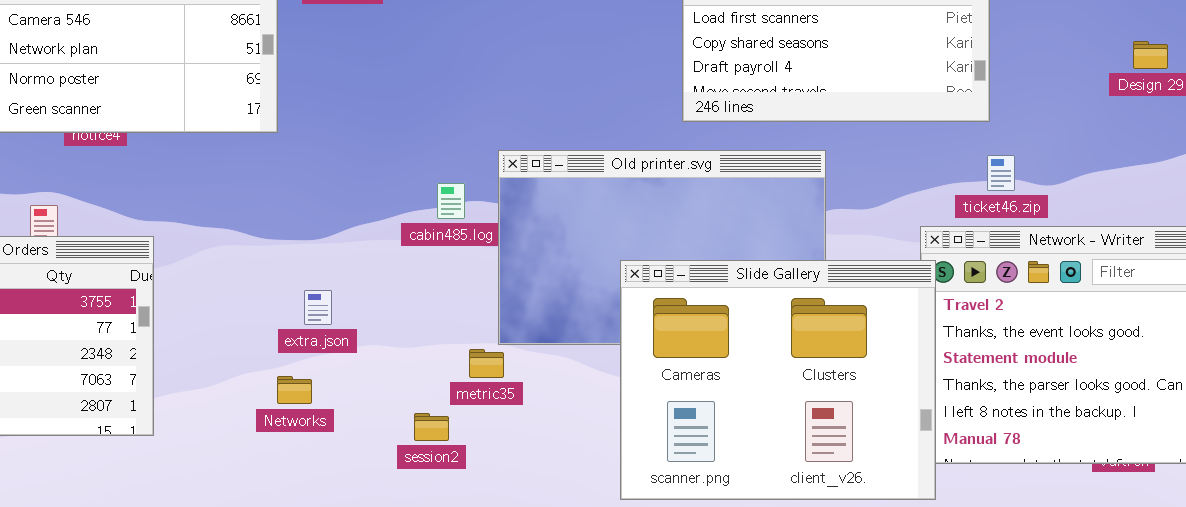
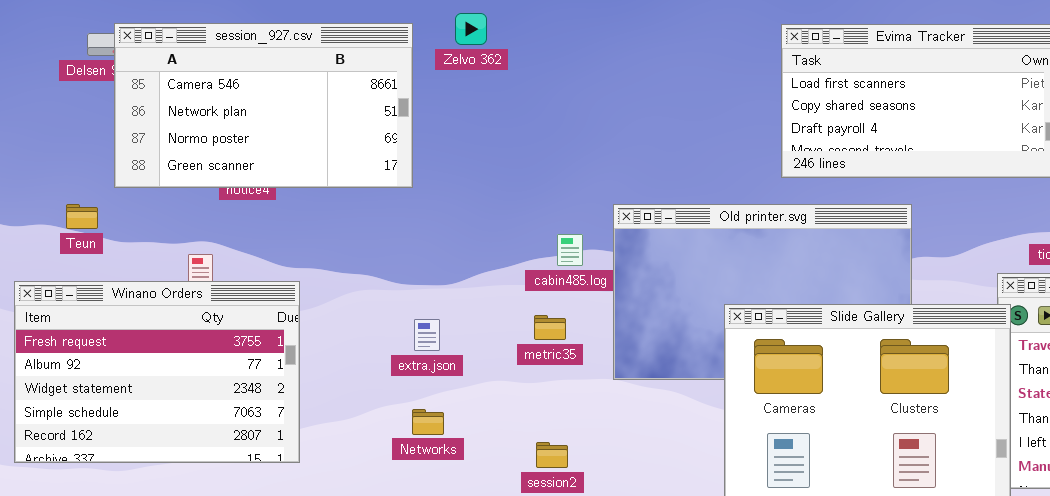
extra.json: [304,290,332,325] -> [414,319,440,351], moved
metric35: [469,349,504,378] -> [534,315,566,340], moved

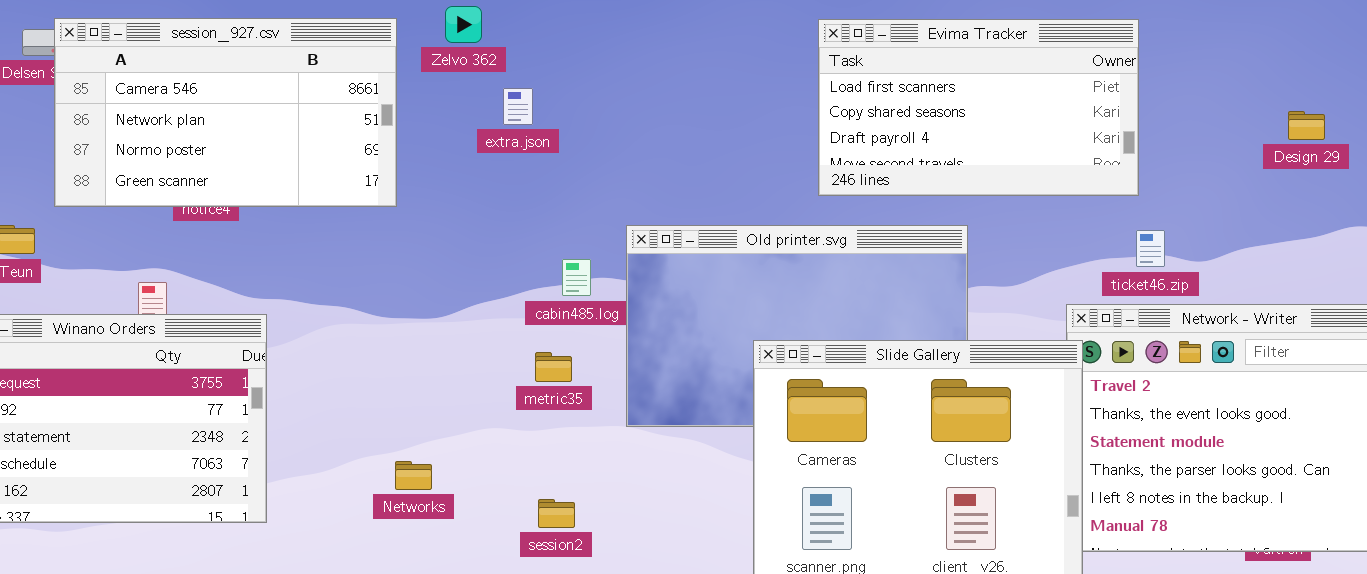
extra.json: [414,319,440,351] -> [503,88,533,125], moved

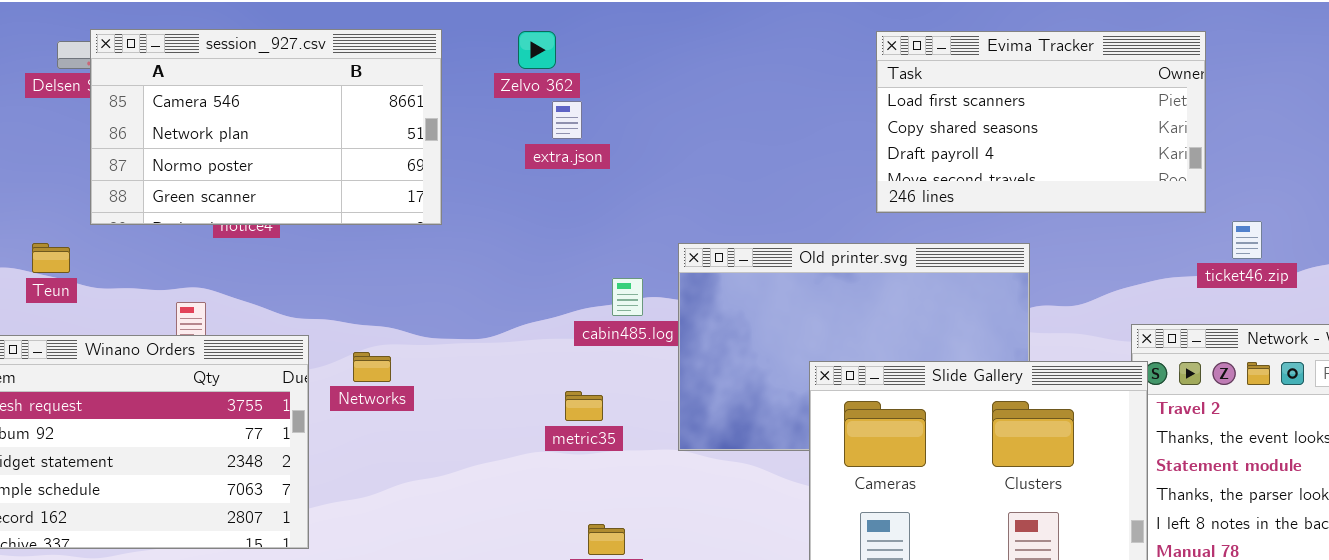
Zelvo 362: [445,6,482,43] -> [518,31,556,69], moved
ticket46.zip: [1136,230,1165,267] -> [1232,221,1262,259], moved
metric35: [535,352,572,382] -> [565,391,603,421], moved
Networks: [395,461,432,490] -> [353,352,391,382], moved

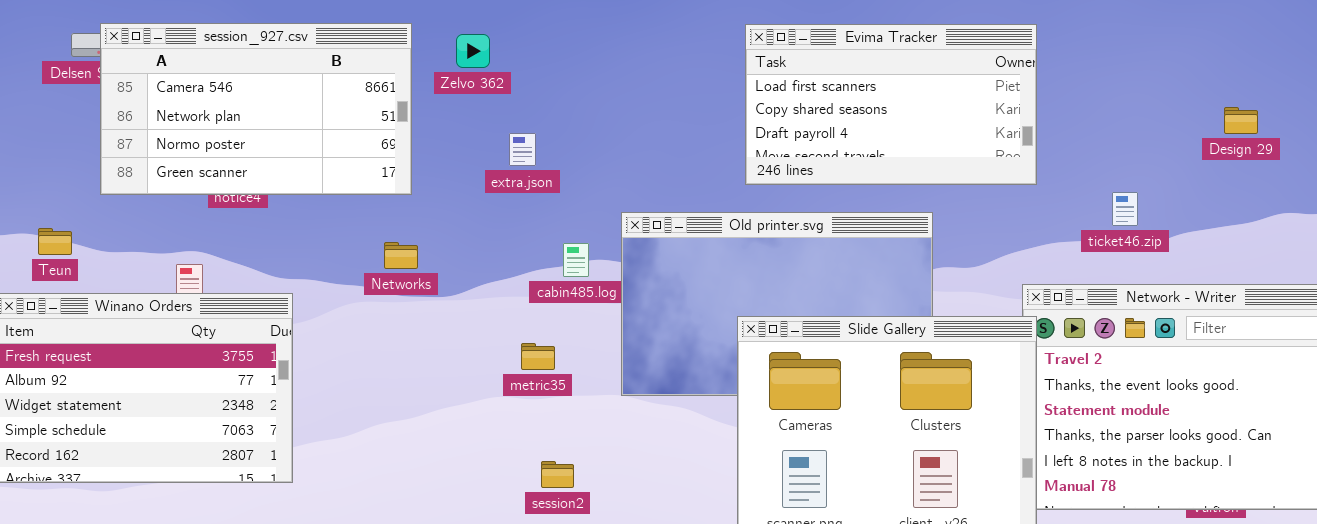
Zelvo 362: [518,31,556,69] -> [456,34,490,68], moved
Evima Tracker: [876,31,1206,213] -> [745,24,1037,185], moved
extra.json: [552,101,582,139] -> [509,133,536,166], moved
Teun: [32,243,70,273] -> [38,228,72,255], moved
Networks: [353,352,391,382] -> [384,242,418,269], moved

